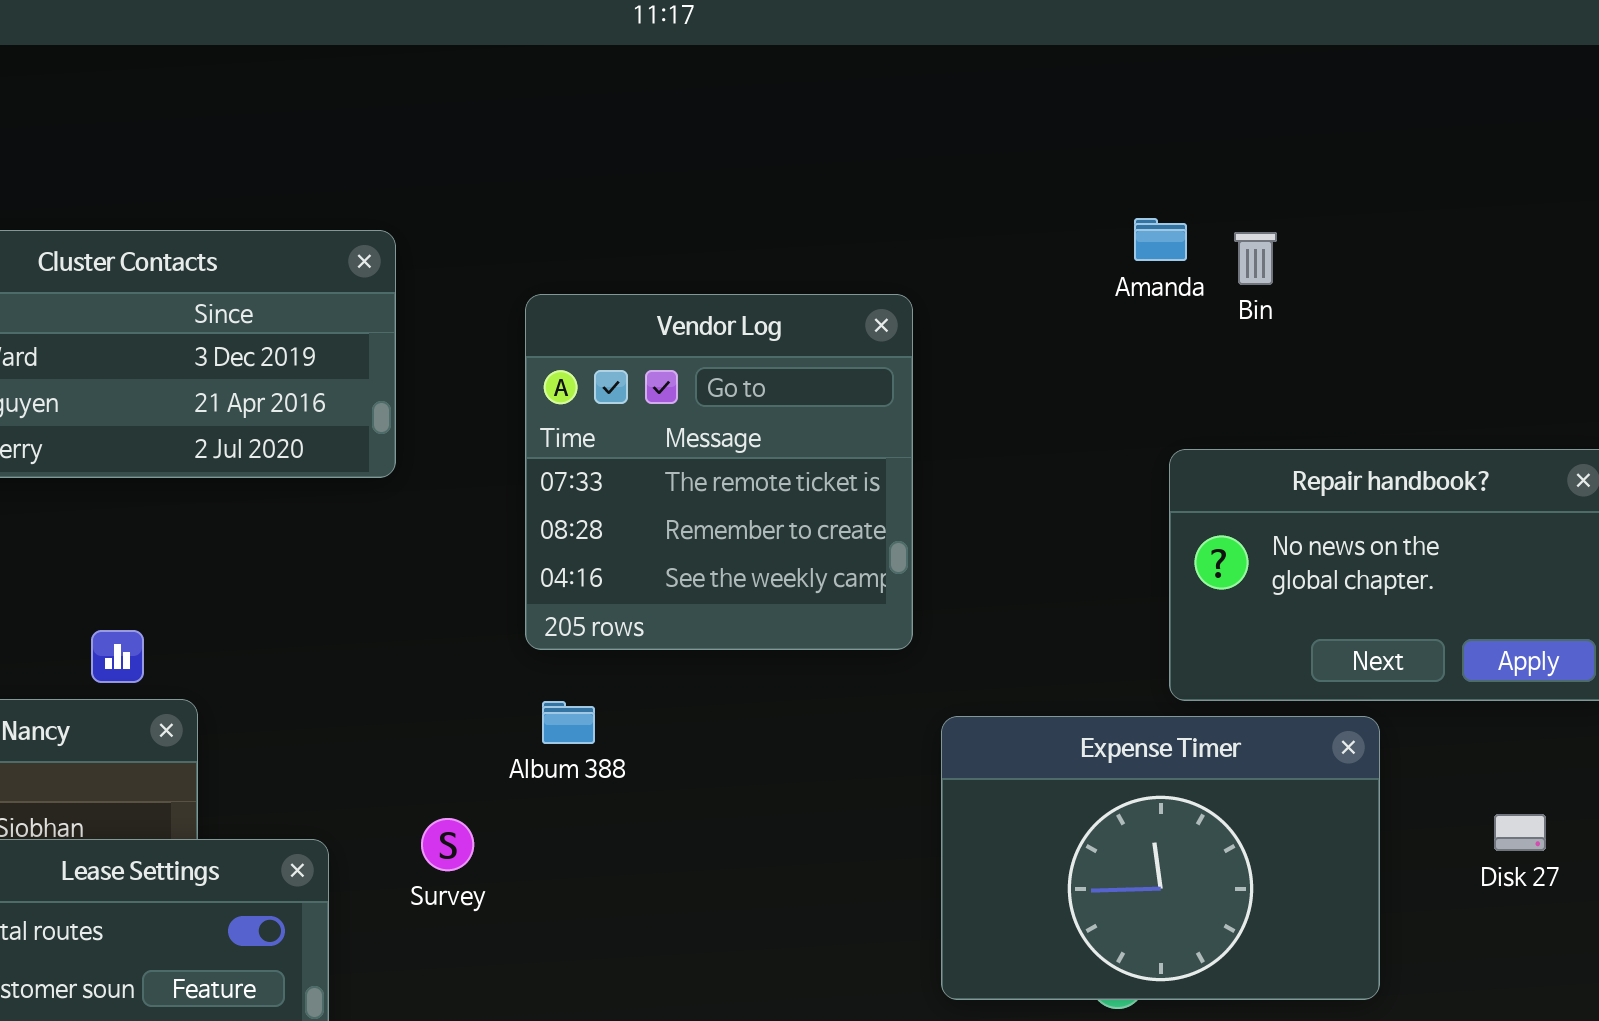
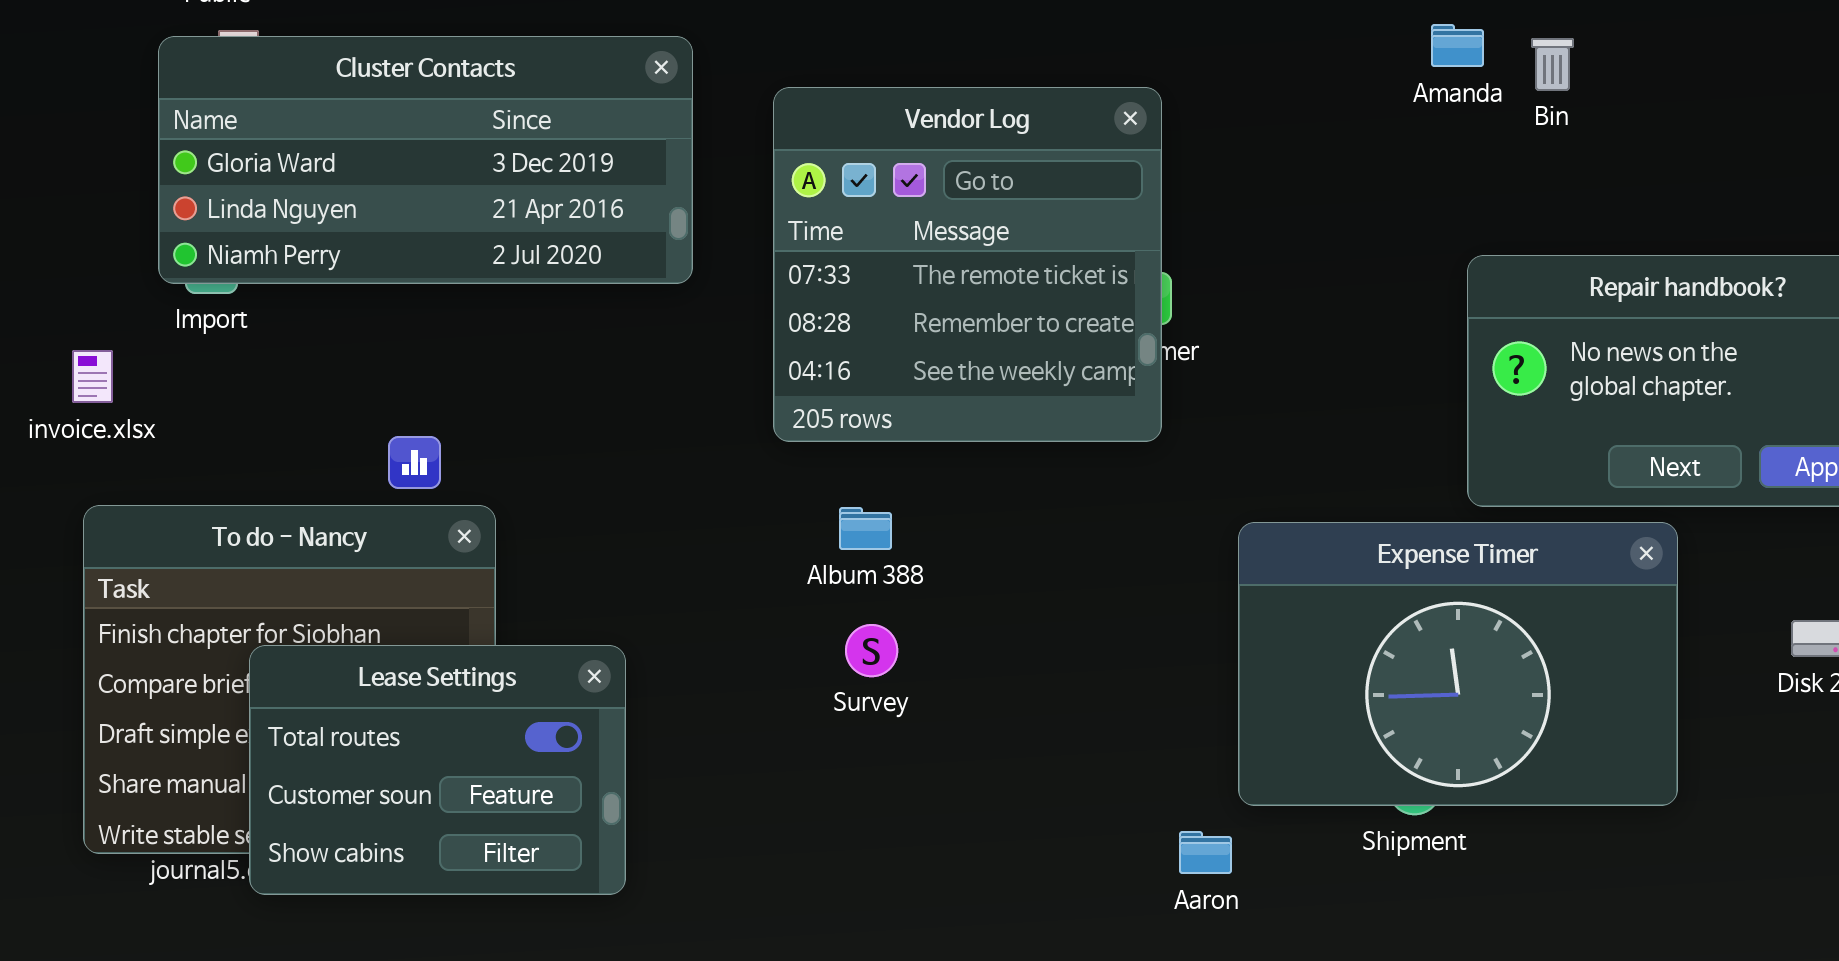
Vendor Log: [525,294,913,650] -> [773,87,1162,442], moved
Survey: [421,818,474,871] -> [845,624,898,677], moved

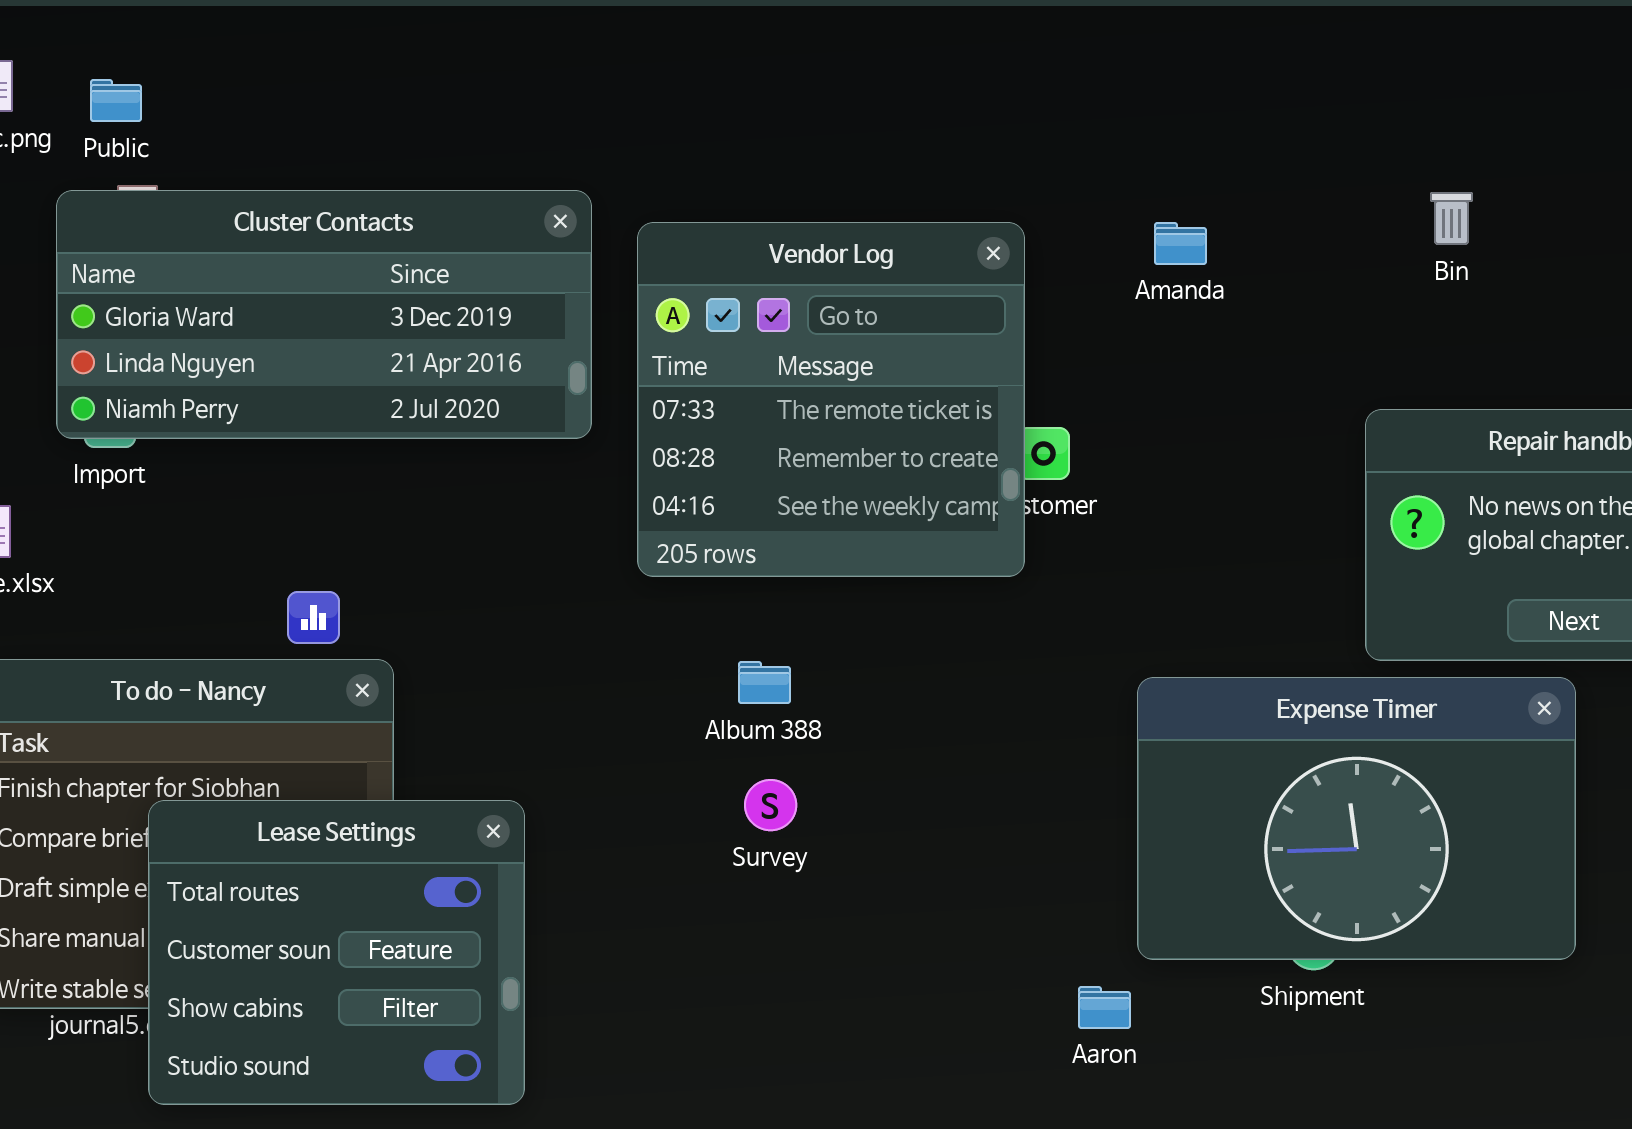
Amanda: [1431,24,1484,67] -> [1154,222,1207,265], moved
Vendor Log: [773,87,1162,442] -> [637,222,1025,577], moved
Lease Settings: [249,645,626,895] -> [148,800,525,1105], resized

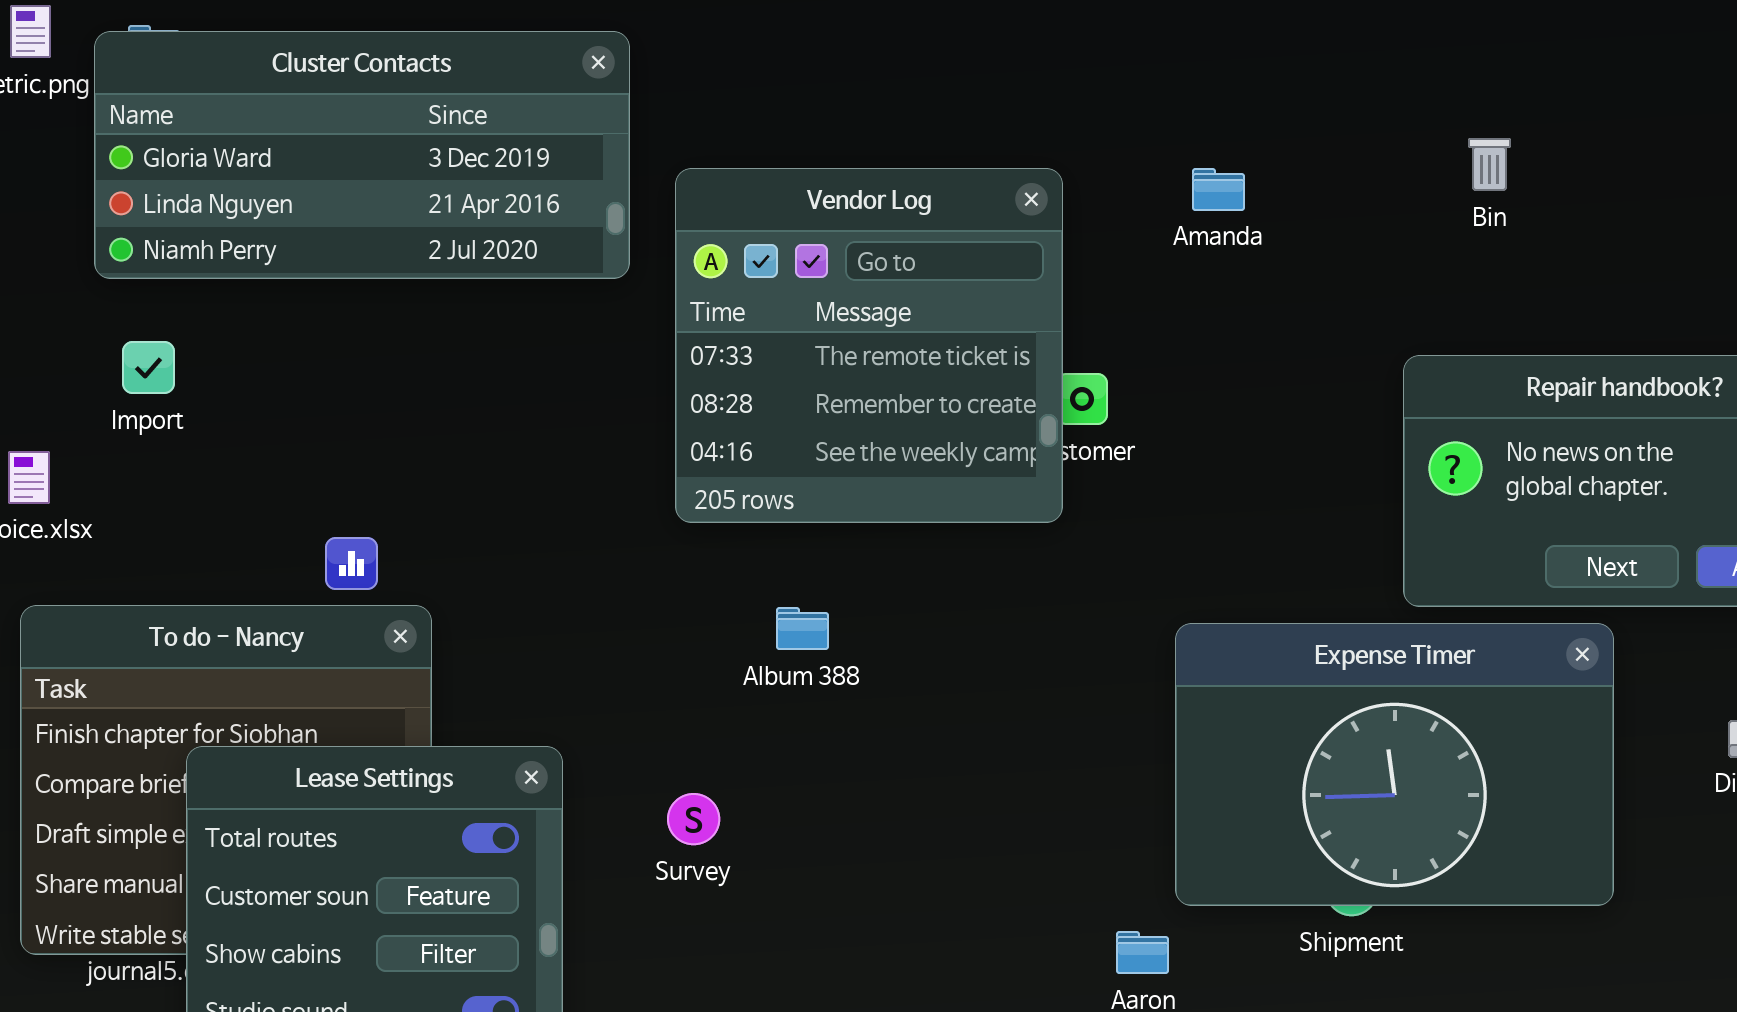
Cluster Contacts: [56,190,592,439] -> [94,31,630,279], moved
Survey: [744,779,797,831] -> [667,793,720,845], moved

